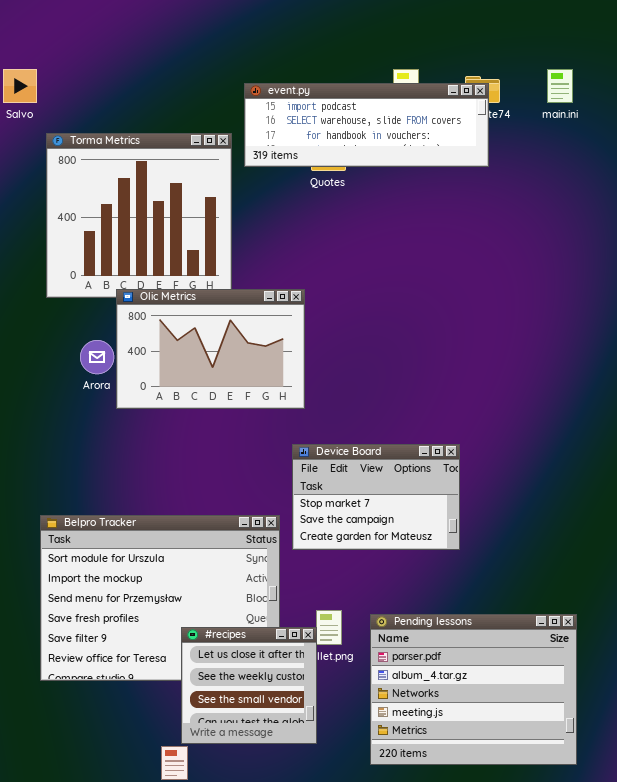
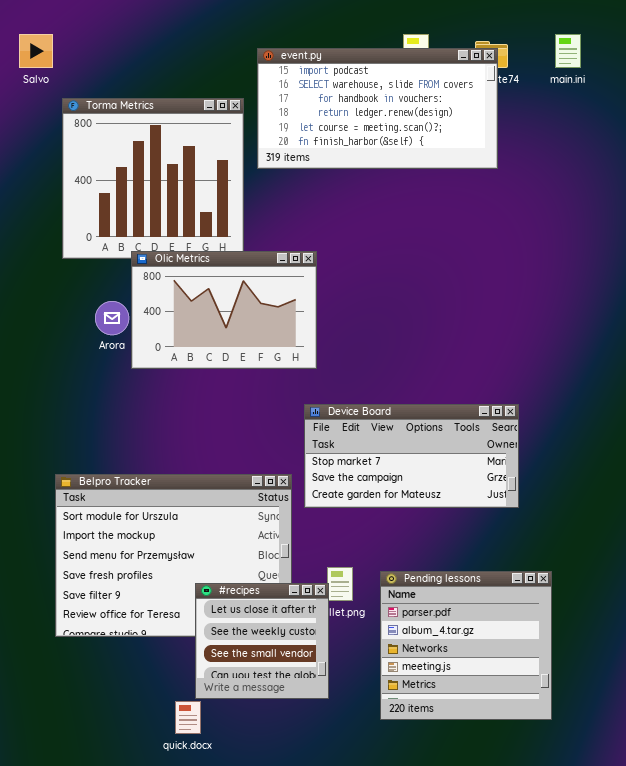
event.py: [244,83,489,167] -> [257,48,498,169], resized
Device Board: [292,444,460,550] -> [304,404,519,508], resized
Pending lessons: [370,614,577,765] -> [380,571,552,720], resized

